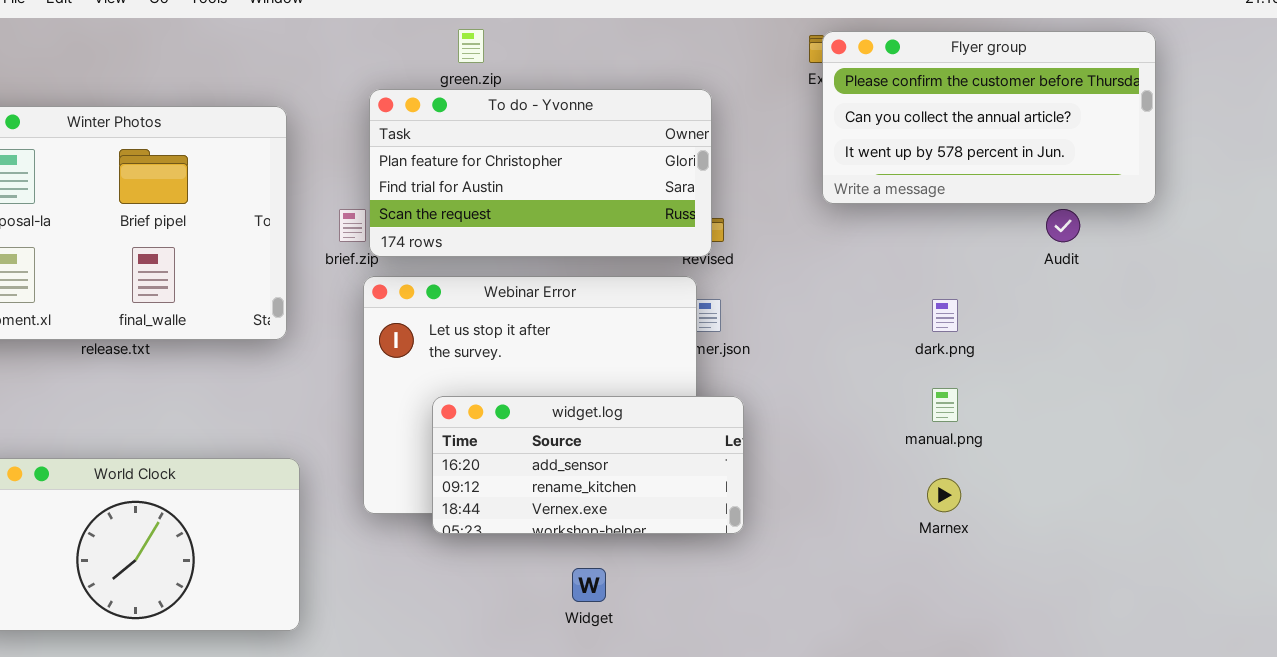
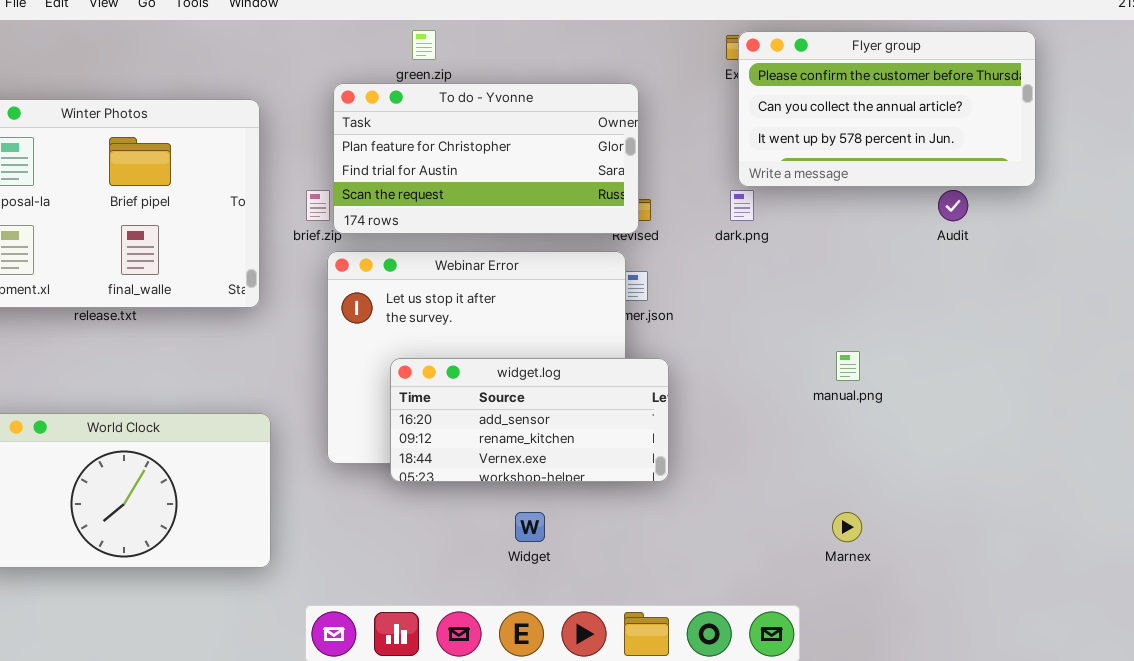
dark.png: [932,299,958,332] -> [730,190,754,221], moved
Marnex: [927,478,961,512] -> [832,512,862,542], moved

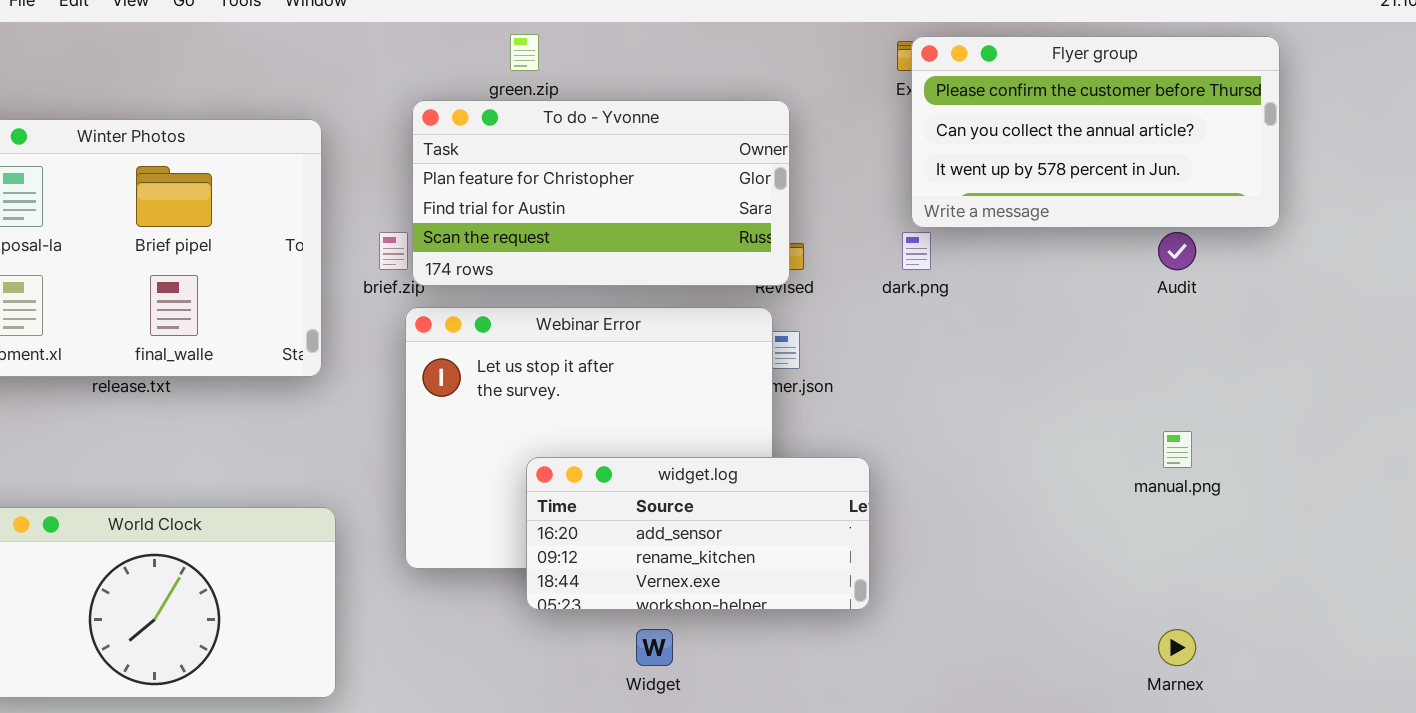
manual.png: [836,351,860,381] -> [1163,431,1192,468], moved
widget.log: [390,358,669,482] -> [526,457,870,610], moved
Marnex: [832,512,862,542] -> [1158,629,1196,666], moved

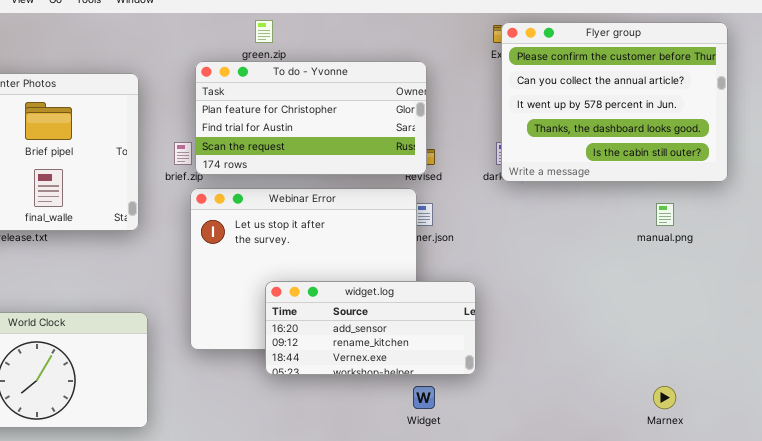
Flyer group: [911,36,1280,228] -> [501,22,728,182], resized
manual.png: [1163,431,1192,468] -> [656,203,674,226], moved
Widget: [636,629,673,666] -> [413,386,435,409], moved

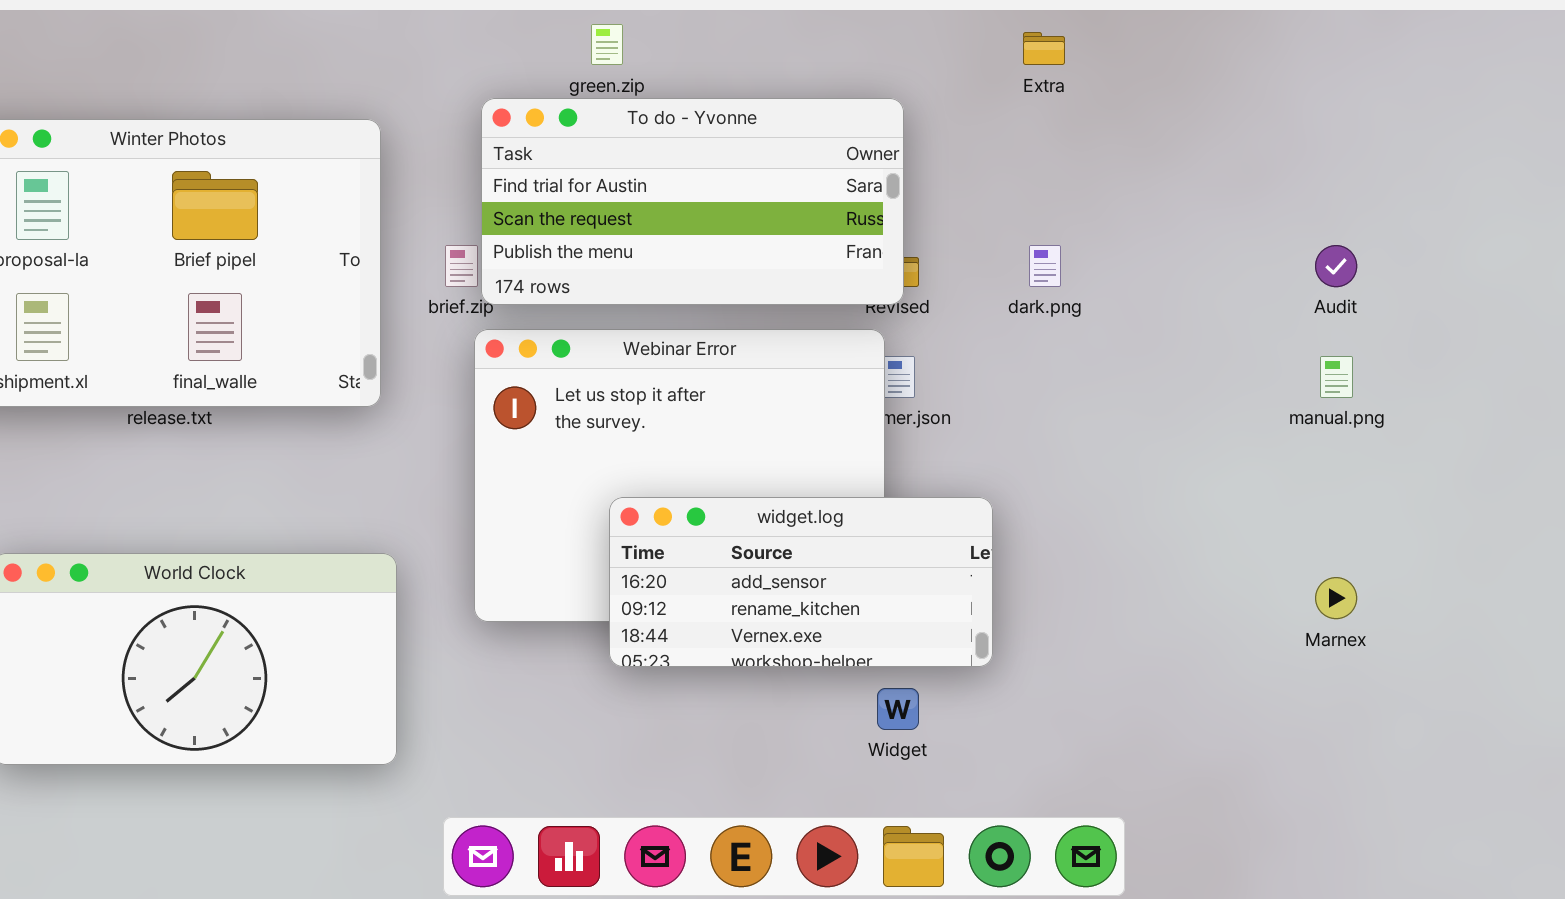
Flyer group: [501,22,728,182] -> none, closed
To do - Yvonne: [195,61,427,175] -> [481,98,904,305], scrolled down 1 row
Marnex: [653,386,676,409] -> [1315,577,1357,619], moved

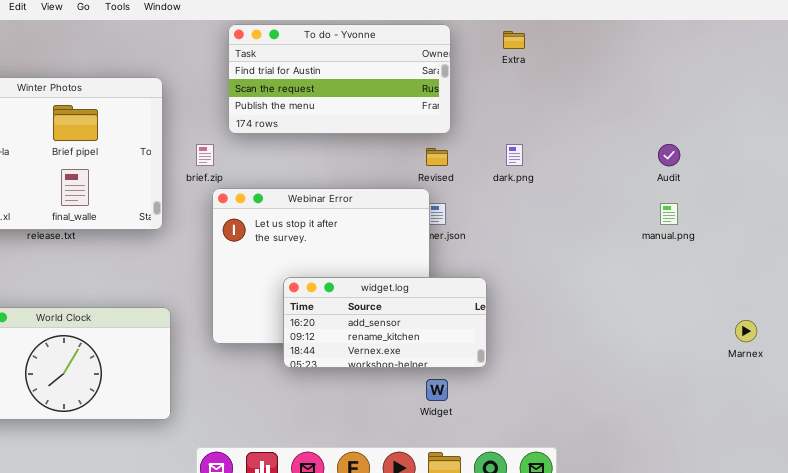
To do - Yvonne: [481,98,904,305] -> [228,24,451,134], moved
Marnex: [1315,577,1357,619] -> [735,320,757,342], moved

